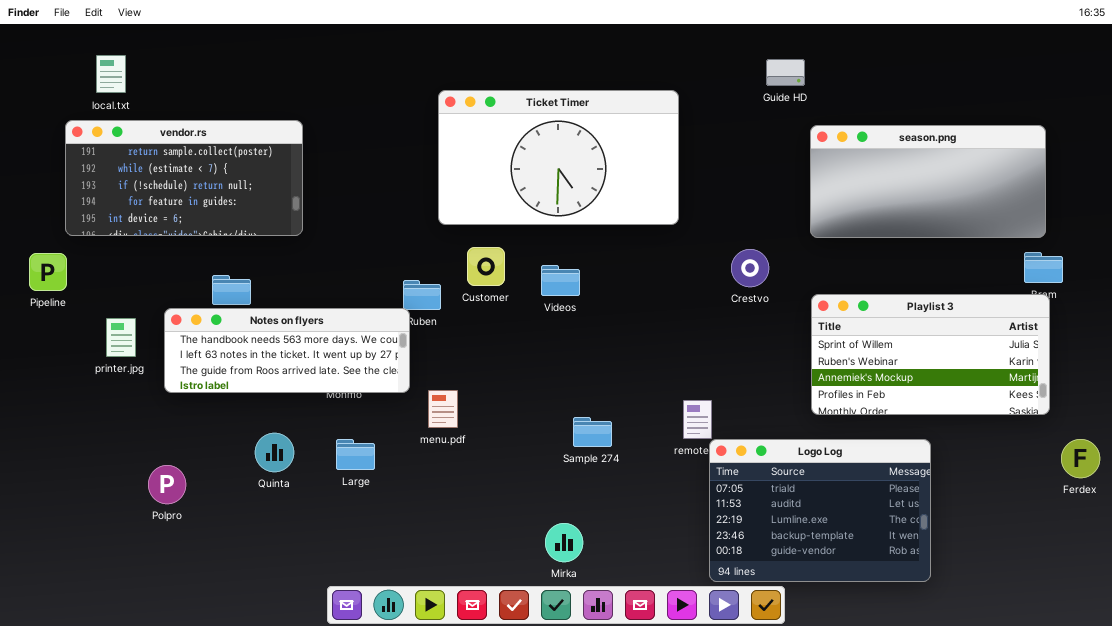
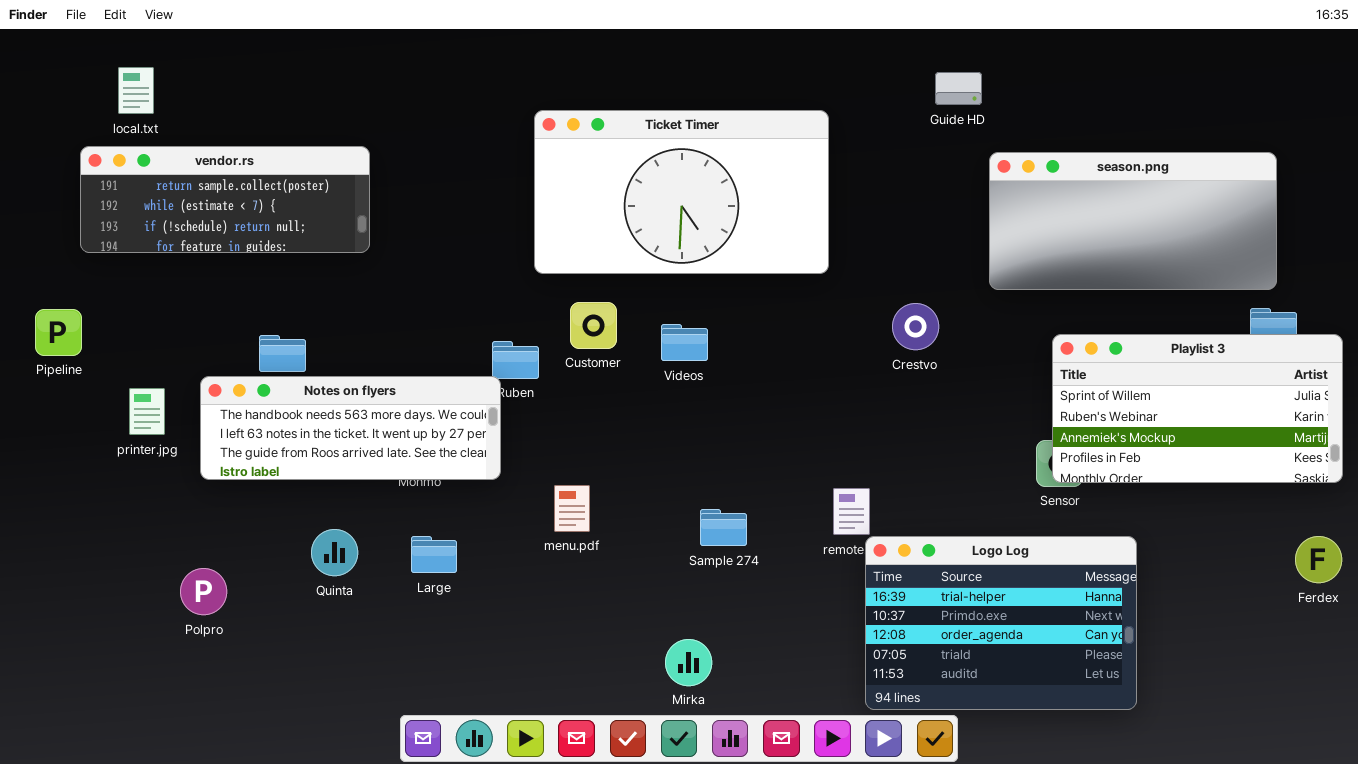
vendor.rs: [65,120,303,236] -> [80,146,370,253], resized
Playlist 3: [811,294,1050,415] -> [1052,334,1343,483], moved
menu.pdf: [428,390,458,428] -> [554,485,590,532], moved
Logo Log: [709,439,931,582] -> [865,536,1137,710], scrolled up 3 rows

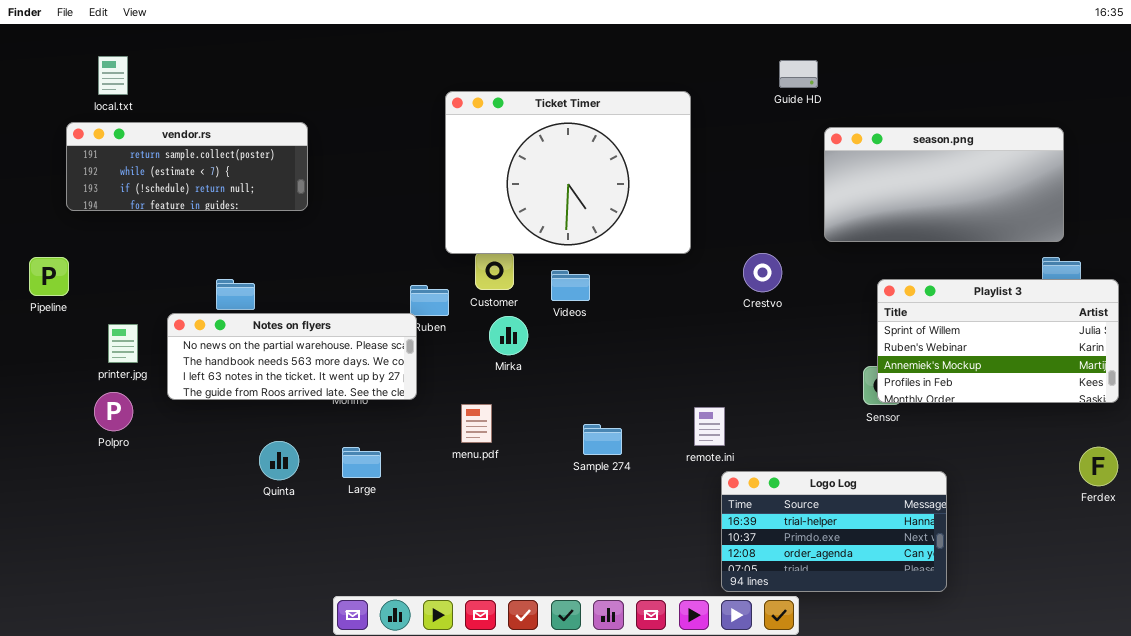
Ticket Timer: [534,110,829,274] -> [445,91,691,254], resized
Notes on flyers: [200,376,501,480] -> [167,313,417,400], scrolled up 1 row
Logo Log: [865,536,1137,710] -> [721,471,947,592], resized
Polpro: [180,568,227,615] -> [94,392,133,431], moved
Mirka: [665,639,712,686] -> [489,316,528,355], moved

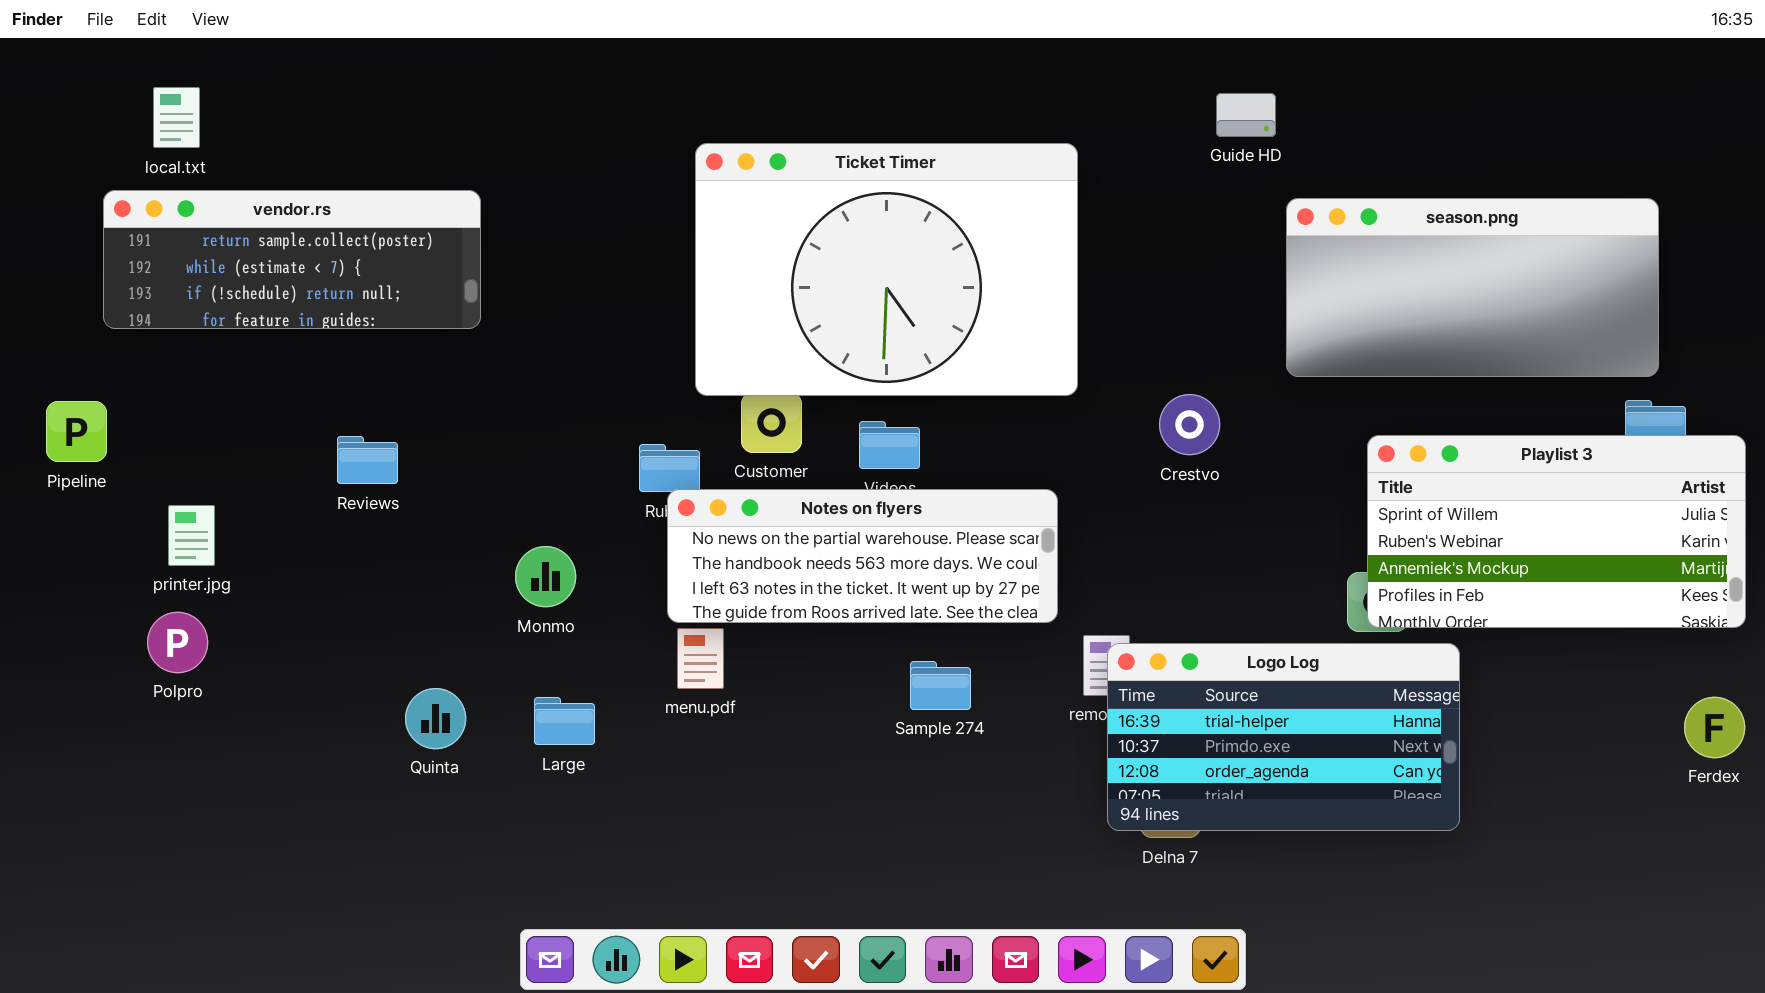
Notes on flyers: [167,313,417,400] -> [667,489,1058,623], moved
menu.pdf: [461,404,492,443] -> [677,628,724,689], moved
Logo Log: [721,471,947,592] -> [1107,643,1460,831], moved

